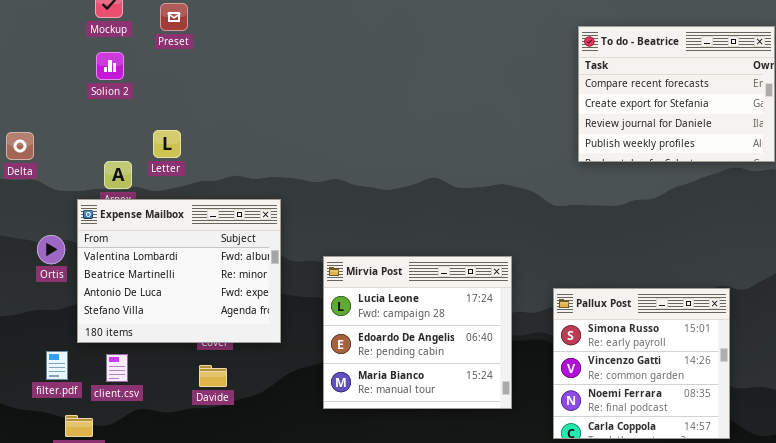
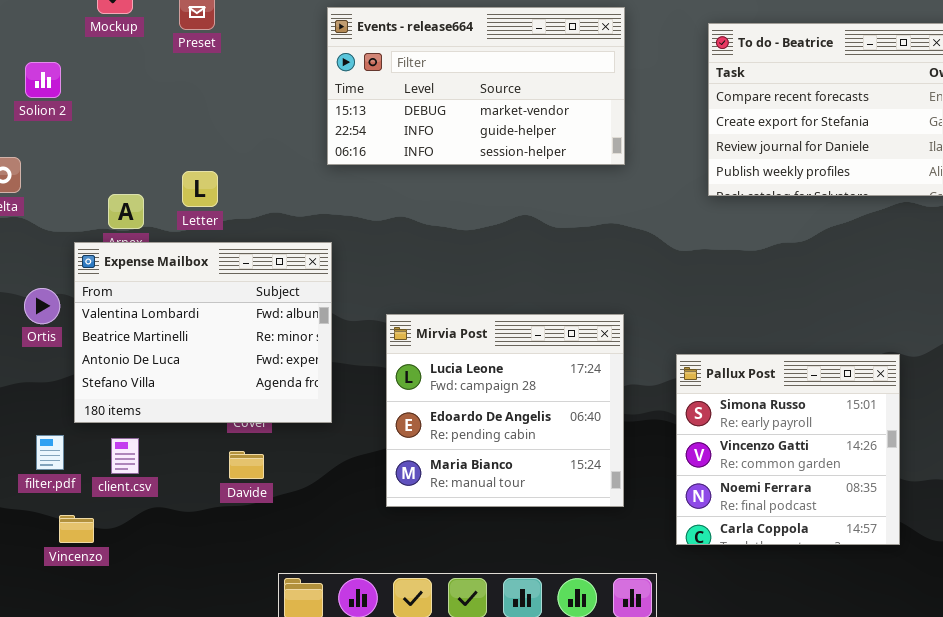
Events - release664: none -> [327,7,625,165], opened
Solion 2: [96,52,124,80] -> [25,62,61,98], moved
Letter: [153,130,181,158] -> [182,171,218,207], moved

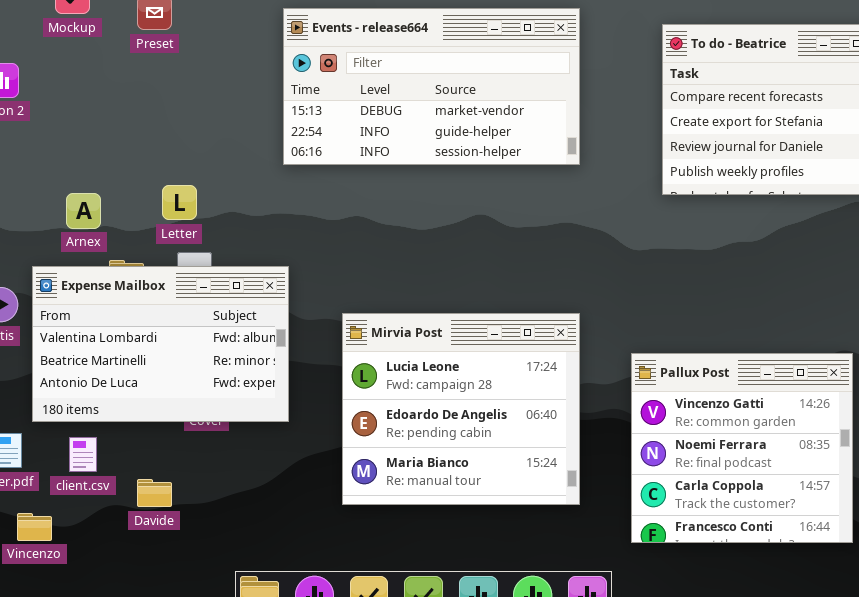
Letter: [182,171,218,207] -> [162,185,197,220], moved
Expense Mailbox: [74,242,332,423] -> [32,266,289,422], resized
Pallux Post: [676,354,900,545] -> [631,353,853,543], scrolled down 1 row
Davide: [229,451,264,479] -> [137,479,172,507], moved

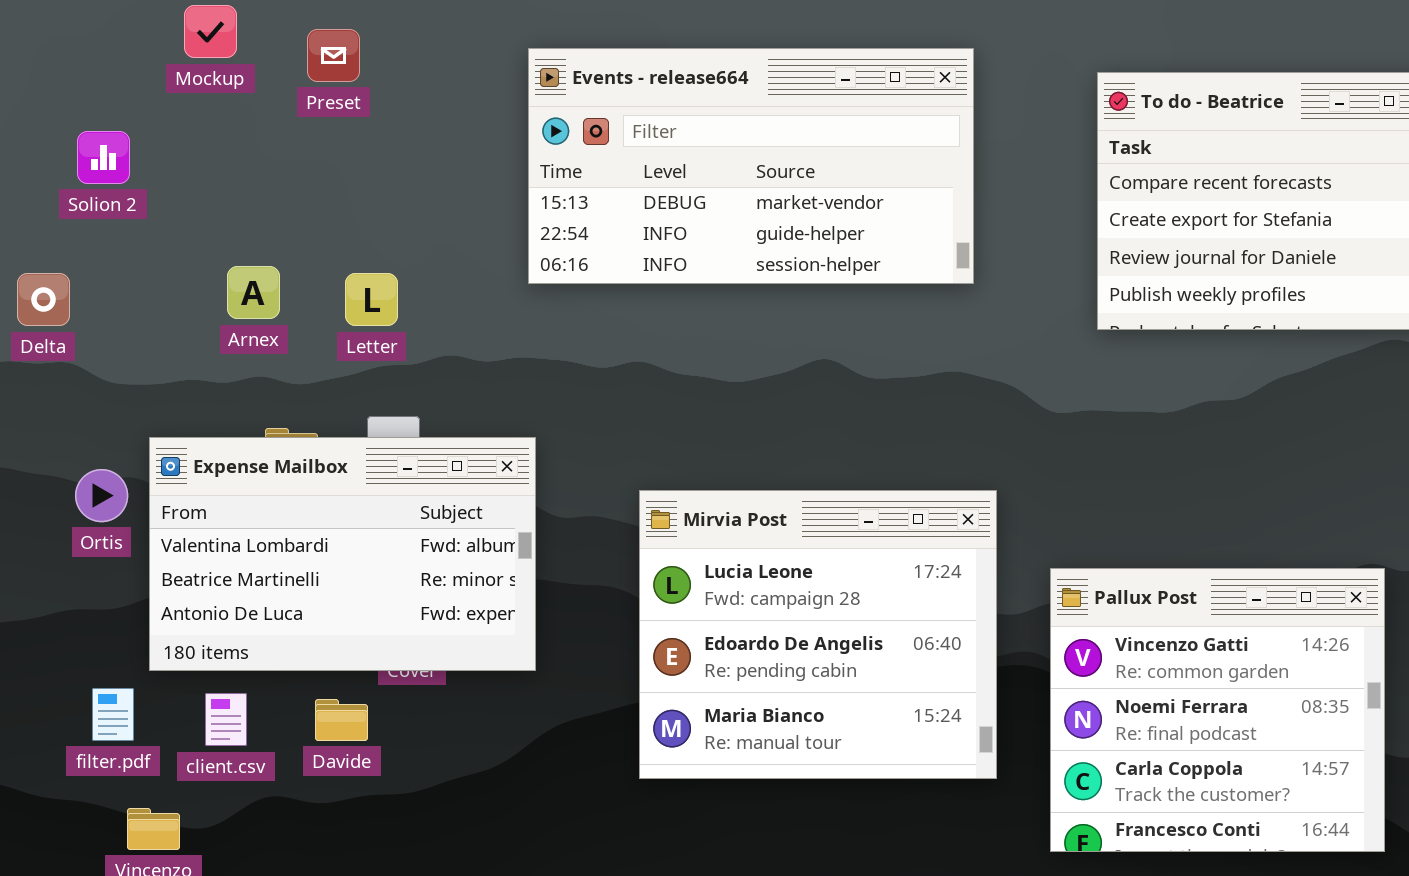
Letter: [162,185,197,220] -> [345,273,398,326], moved
Arnex: [66,193,101,229] -> [227,266,280,319], moved
Mirvia Post: [342,313,580,505] -> [639,490,997,779], moved
Davide: [137,479,172,507] -> [315,699,368,741], moved

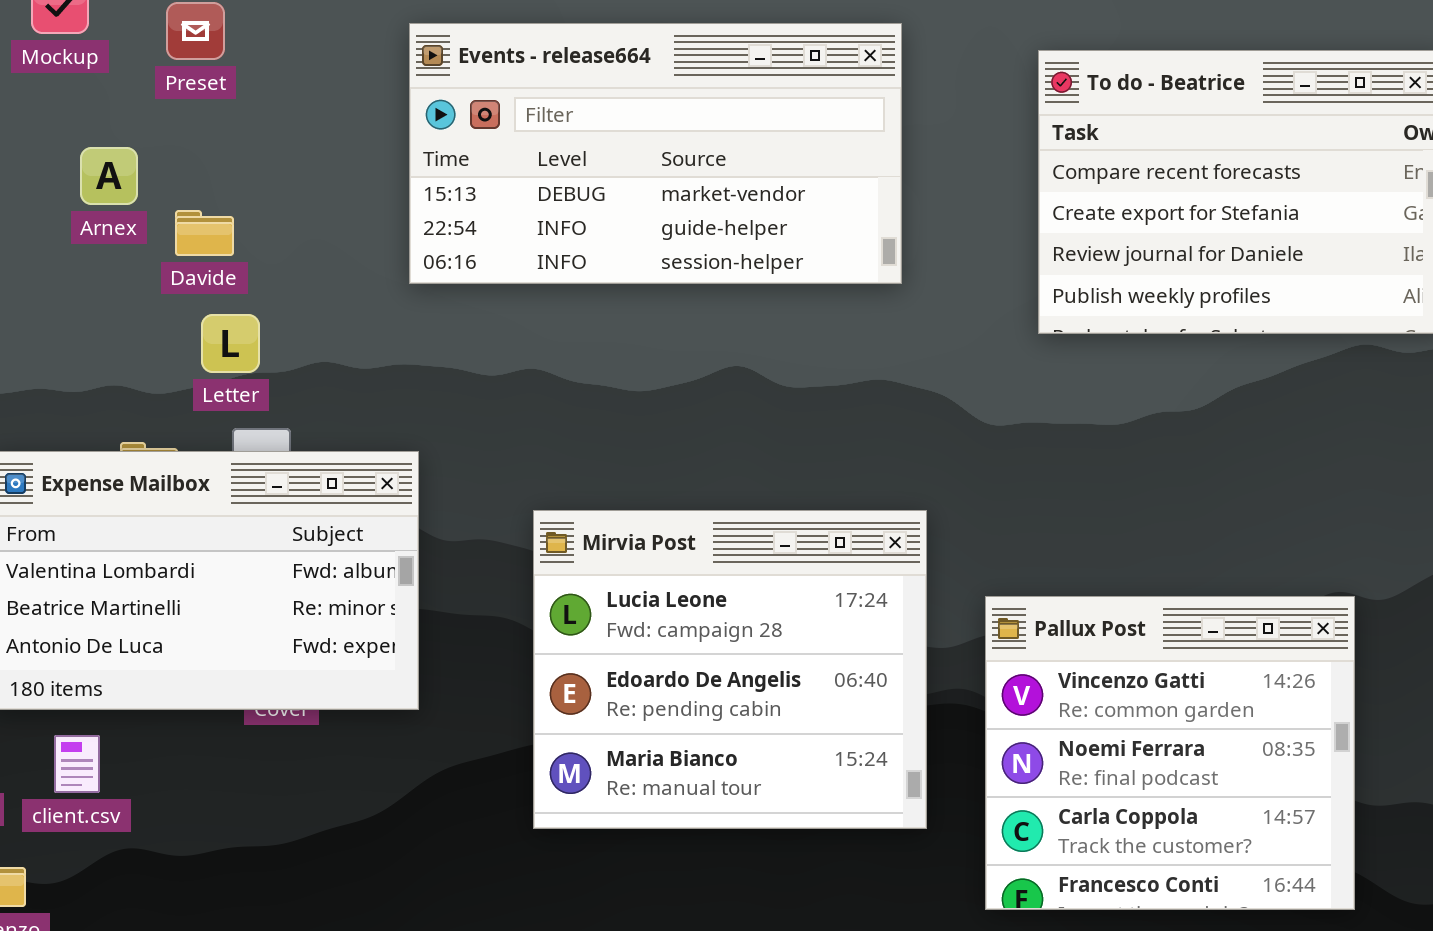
Arnex: [227,266,280,319] -> [80,147,138,205], moved
Letter: [345,273,398,326] -> [201,314,260,373], moved
Davide: [315,699,368,741] -> [175,210,234,256], moved

